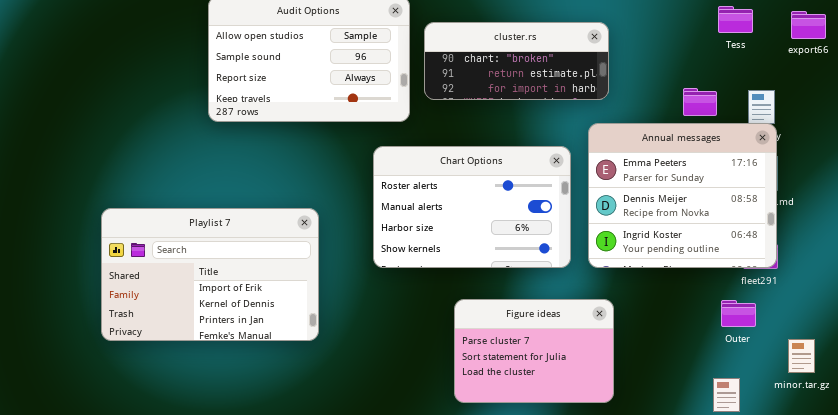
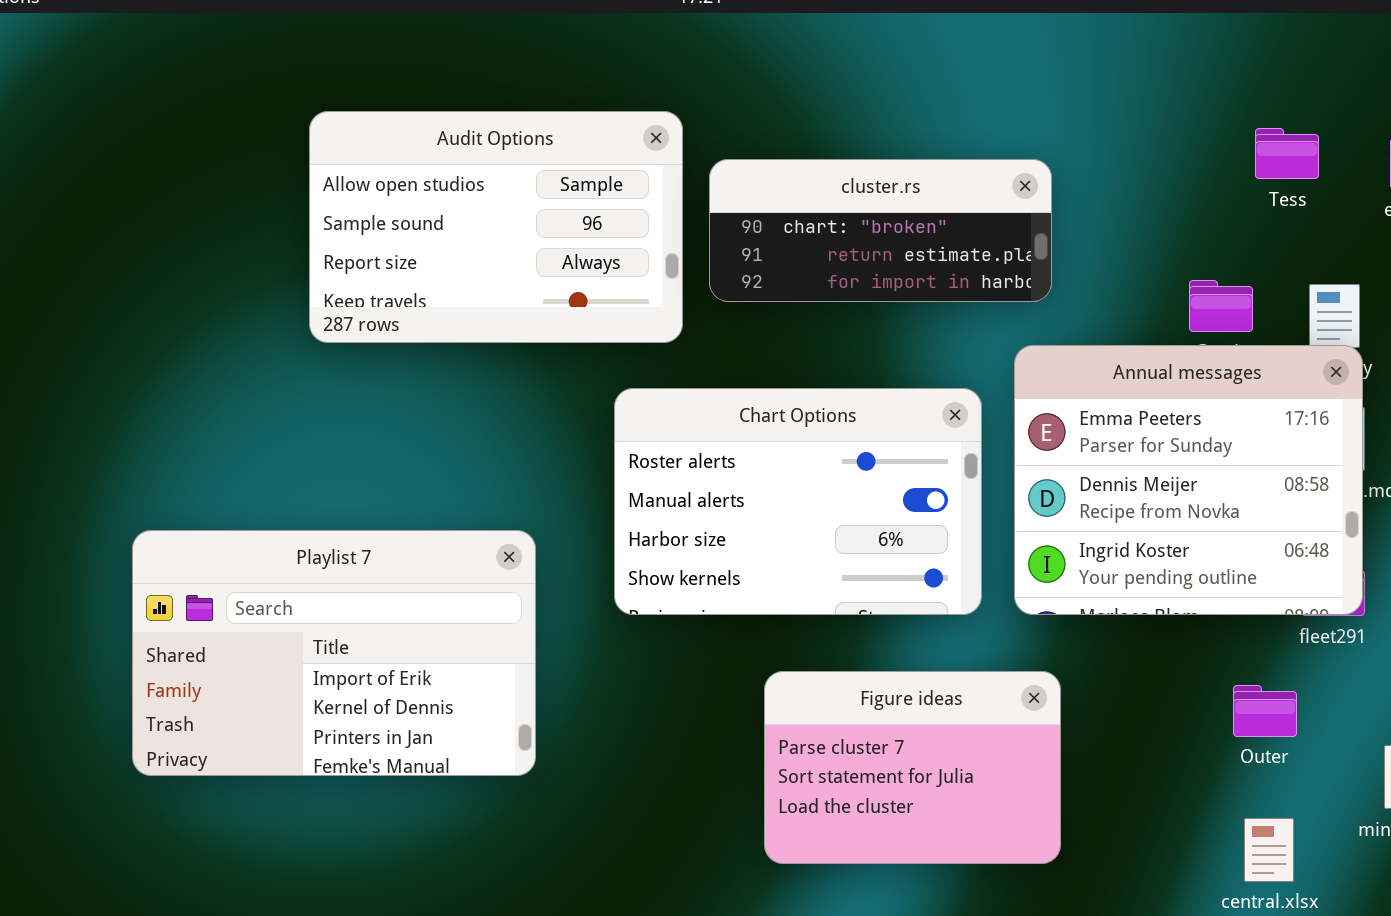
Playlist 7: [101,208,319,341] -> [132,530,536,776], moved
Outer: [721,300,756,327] -> [1233,685,1297,737], moved

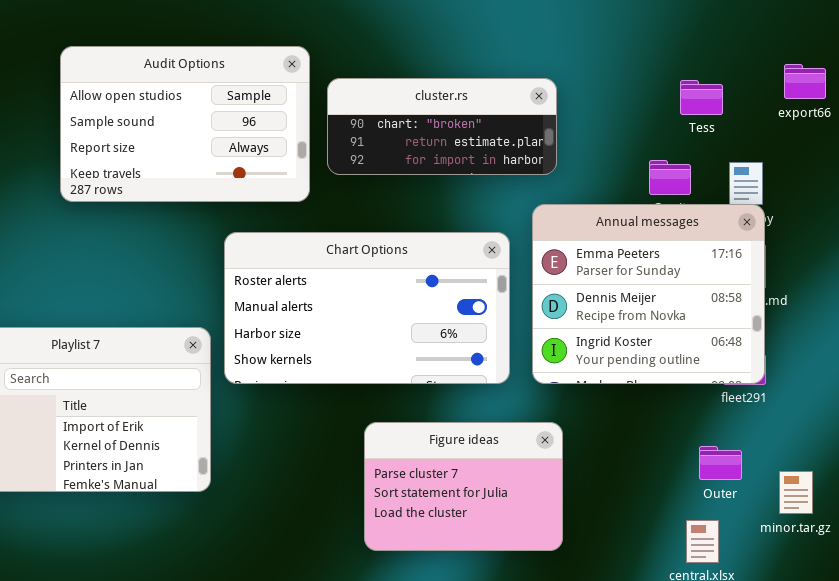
Tess: [1255,128,1319,179] -> [680,80,723,115], moved
Chart Options: [614,388,982,615] -> [224,232,510,384], resized
Outer: [1233,685,1297,737] -> [699,446,742,480], moved

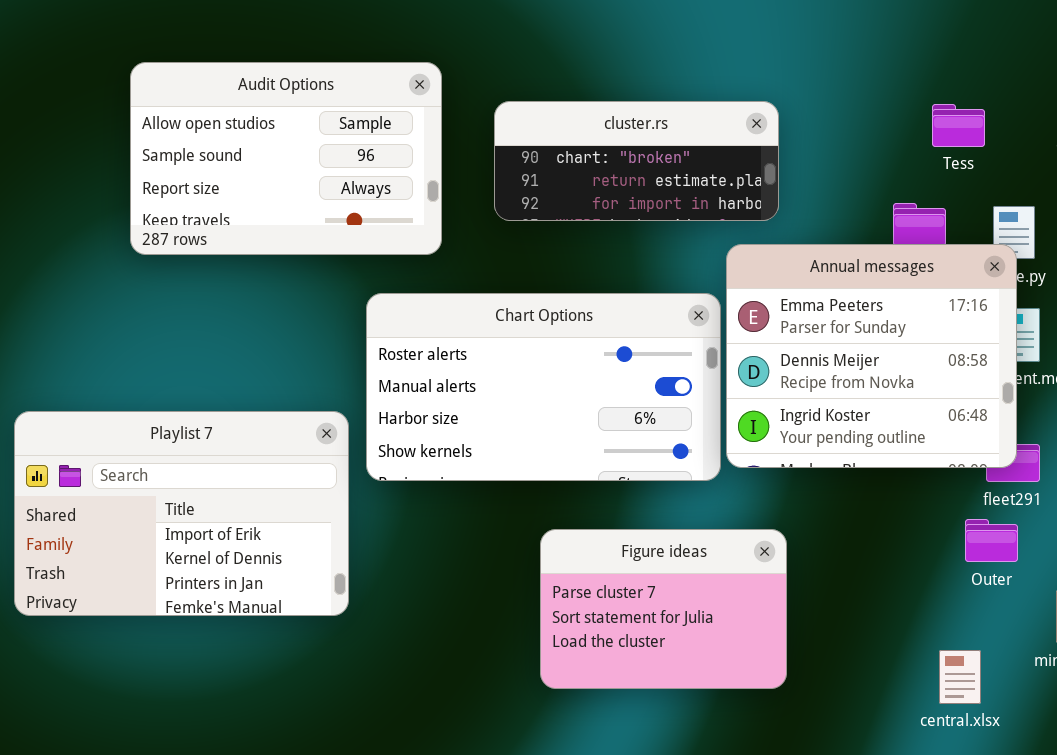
Audit Options: [60,46,310,202] -> [130,62,442,255], moved
Annual messages: [532,204,765,384] -> [726,244,1017,468], moved
Outer: [699,446,742,480] -> [965,519,1018,562], moved

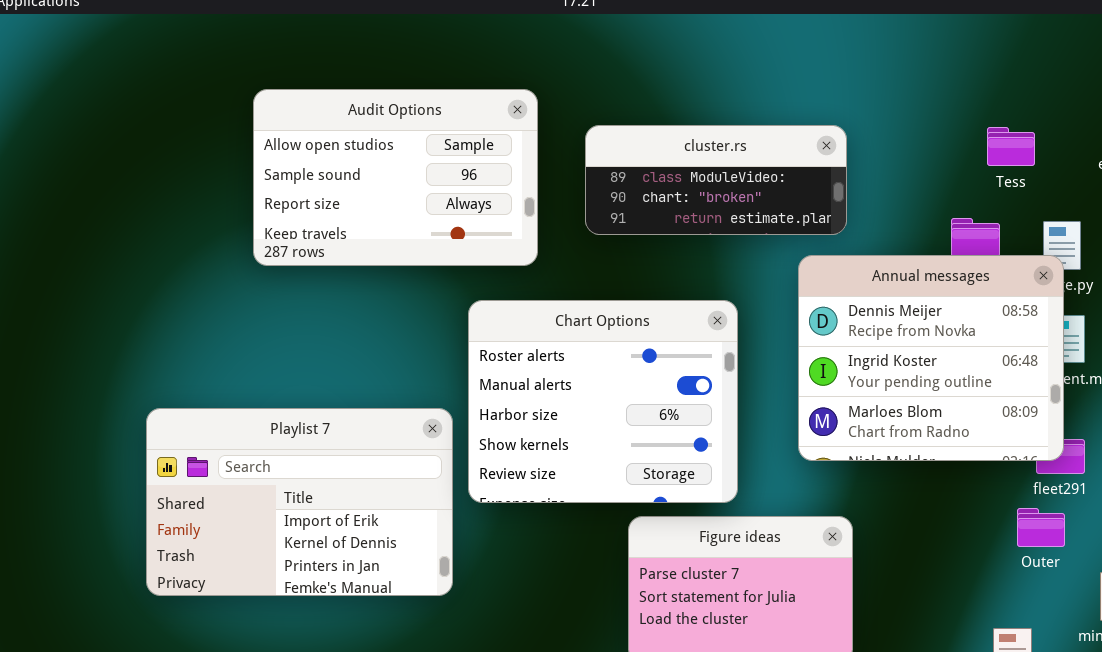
cluster.rs: [494,101,779,221] -> [585,125,847,235], scrolled up 1 row
Annual messages: [726,244,1017,468] -> [798,255,1064,461], scrolled down 1 row
Chart Options: [366,293,721,481] -> [468,300,738,503], resized

